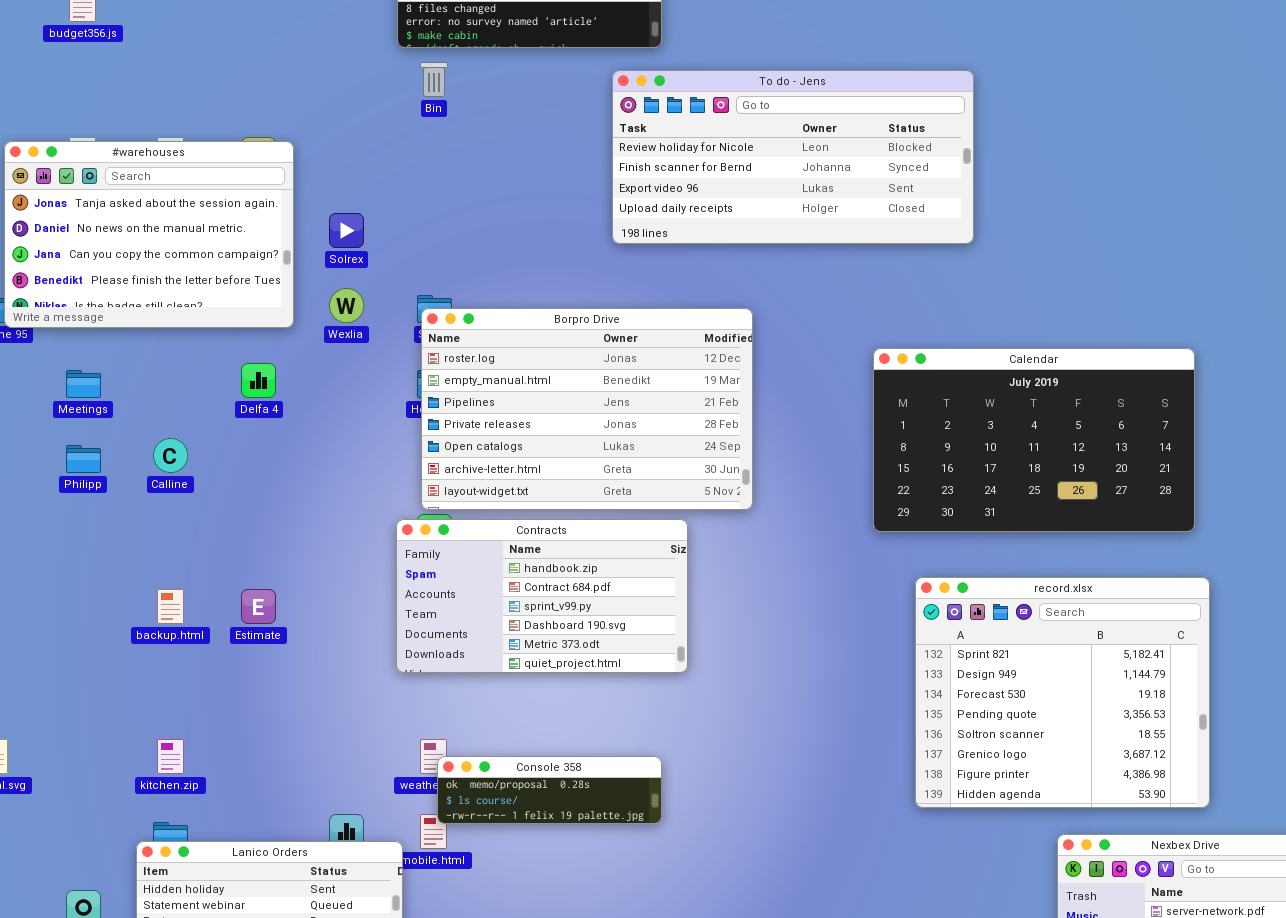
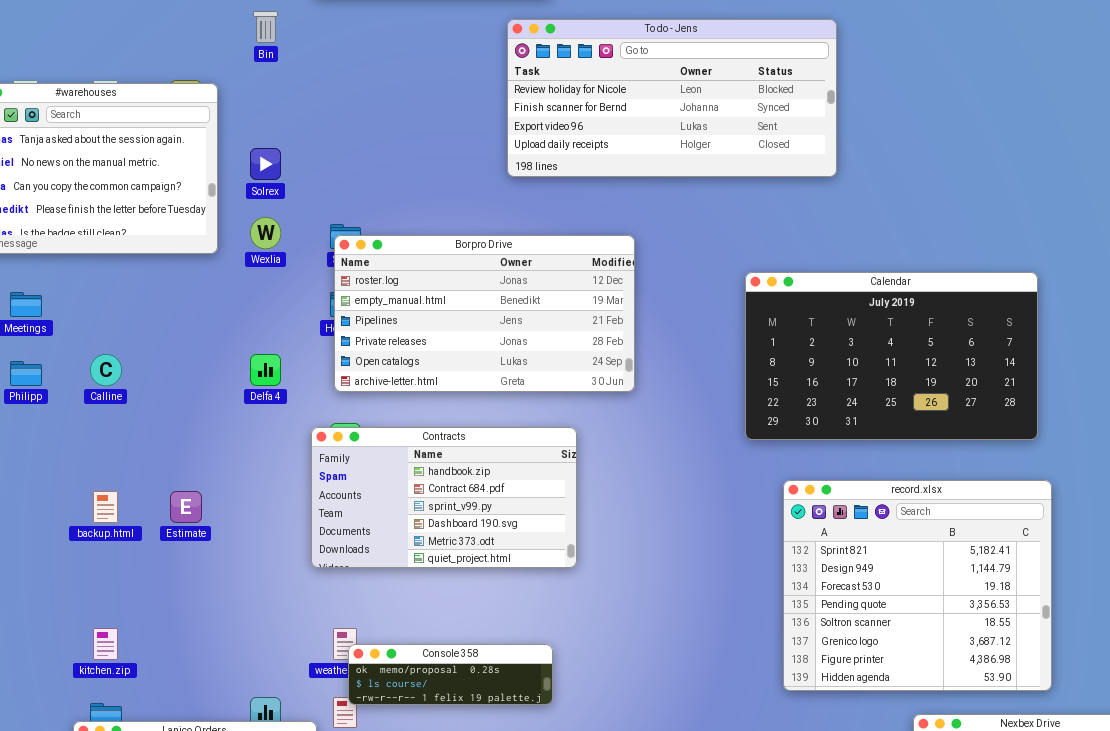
Bin: [420,62,448,97] -> [253,11,278,43], moved
Borpro Drive: [421,308,753,510] -> [334,235,635,392], resized
Delfa 4: [241,363,276,398] -> [250,354,281,386], moved

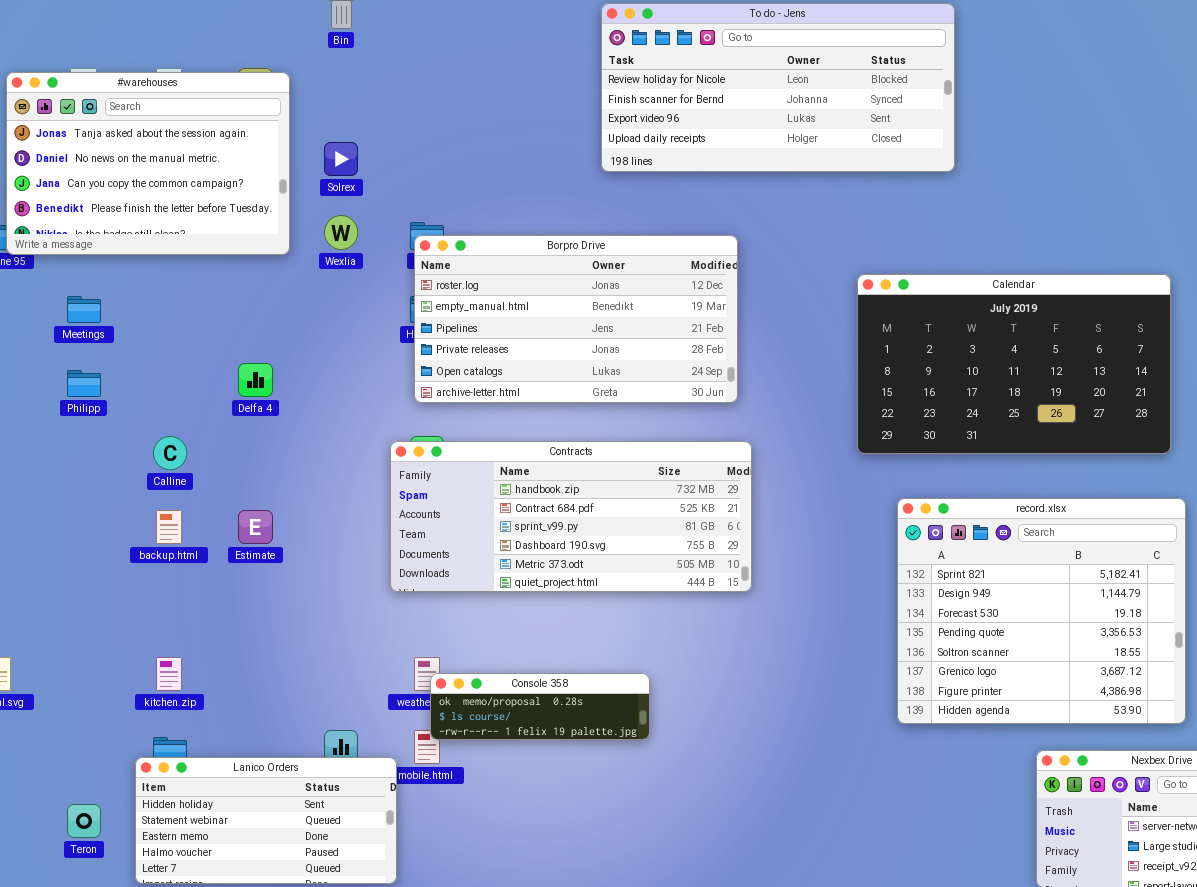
Calline: [90,354,122,386] -> [153,436,187,470], moved
Delfa 4: [250,354,281,386] -> [238,363,273,397], moved
Contracts: [311,427,577,568] -> [390,441,752,592], resized

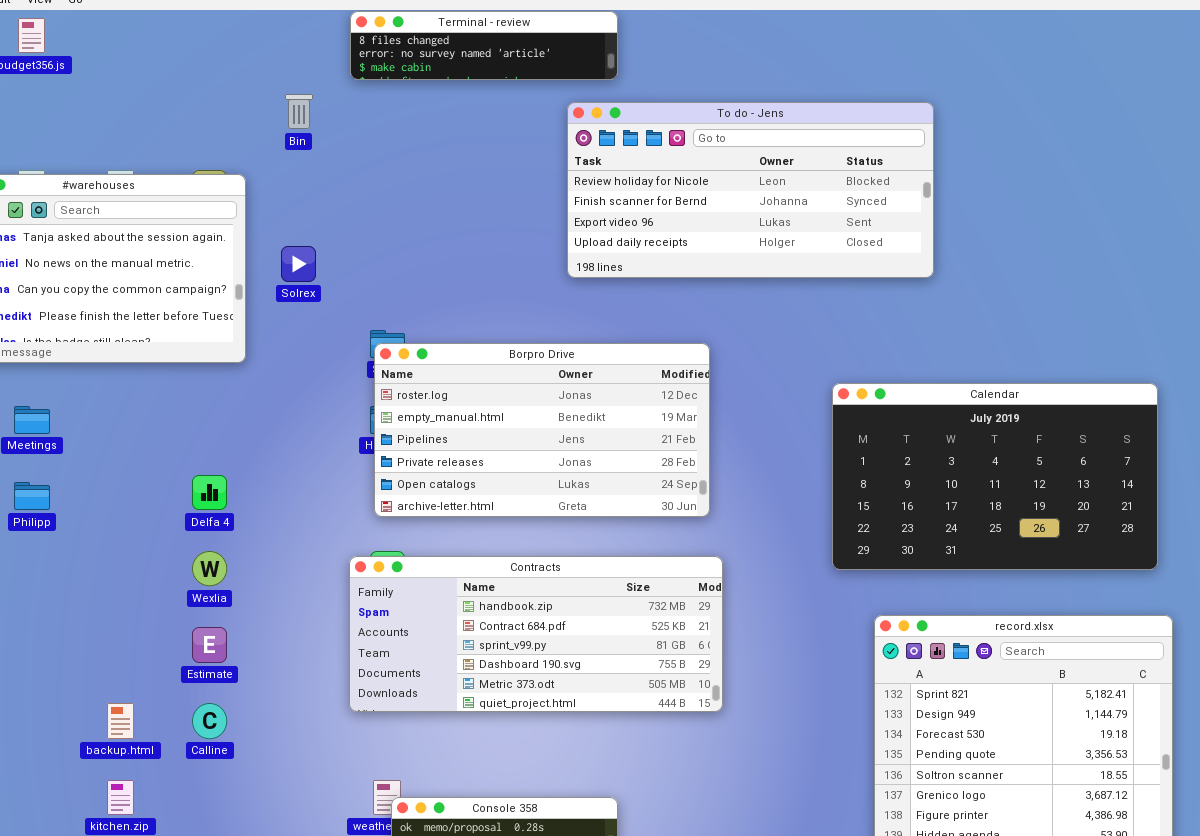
Wexlia: [324,215,358,250] -> [192,551,227,586], moved
Calline: [153,436,187,470] -> [192,703,227,739], moved
backup.html: [156,510,182,544] -> [107,703,134,739], moved

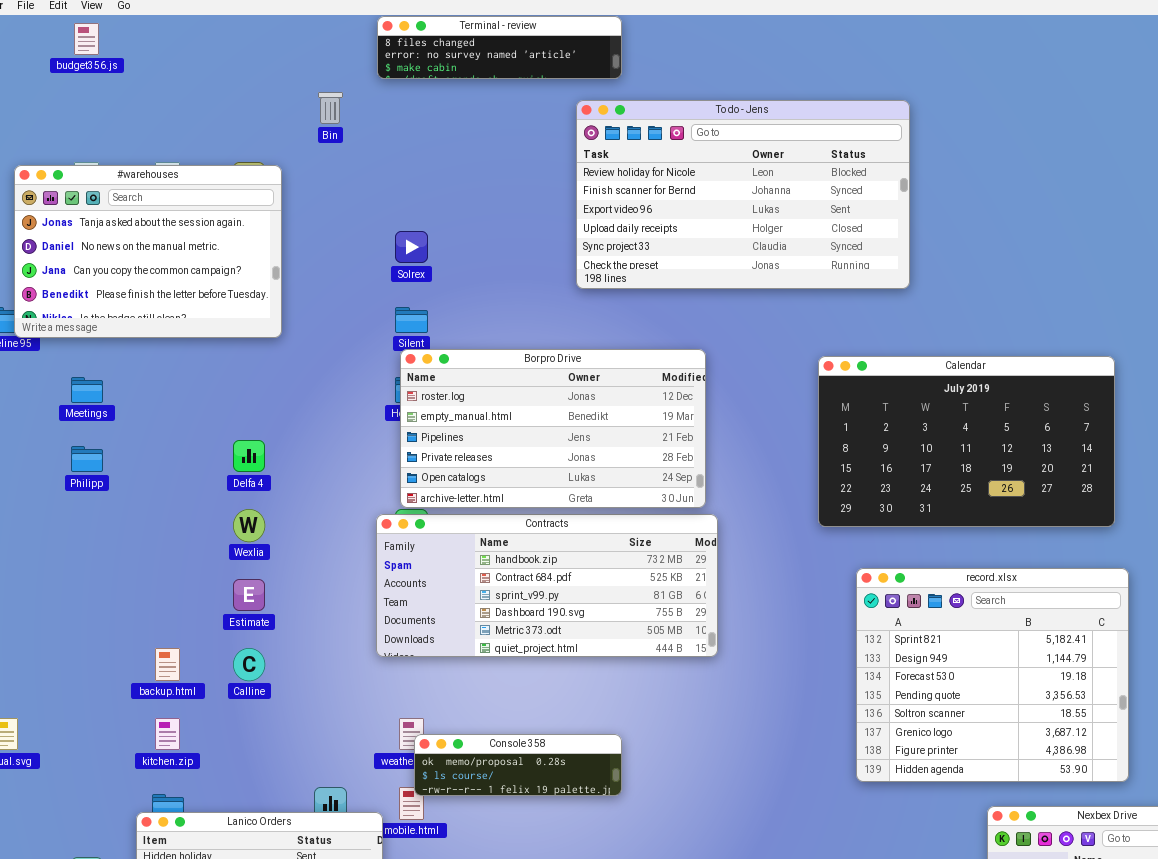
To do - Jens: [567,102,934,278] -> [576,100,910,289], resized
Solrex: [281,246,316,282] -> [395,231,428,263], moved
Borpro Drive: [374,343,710,517] -> [400,349,706,508], moved

